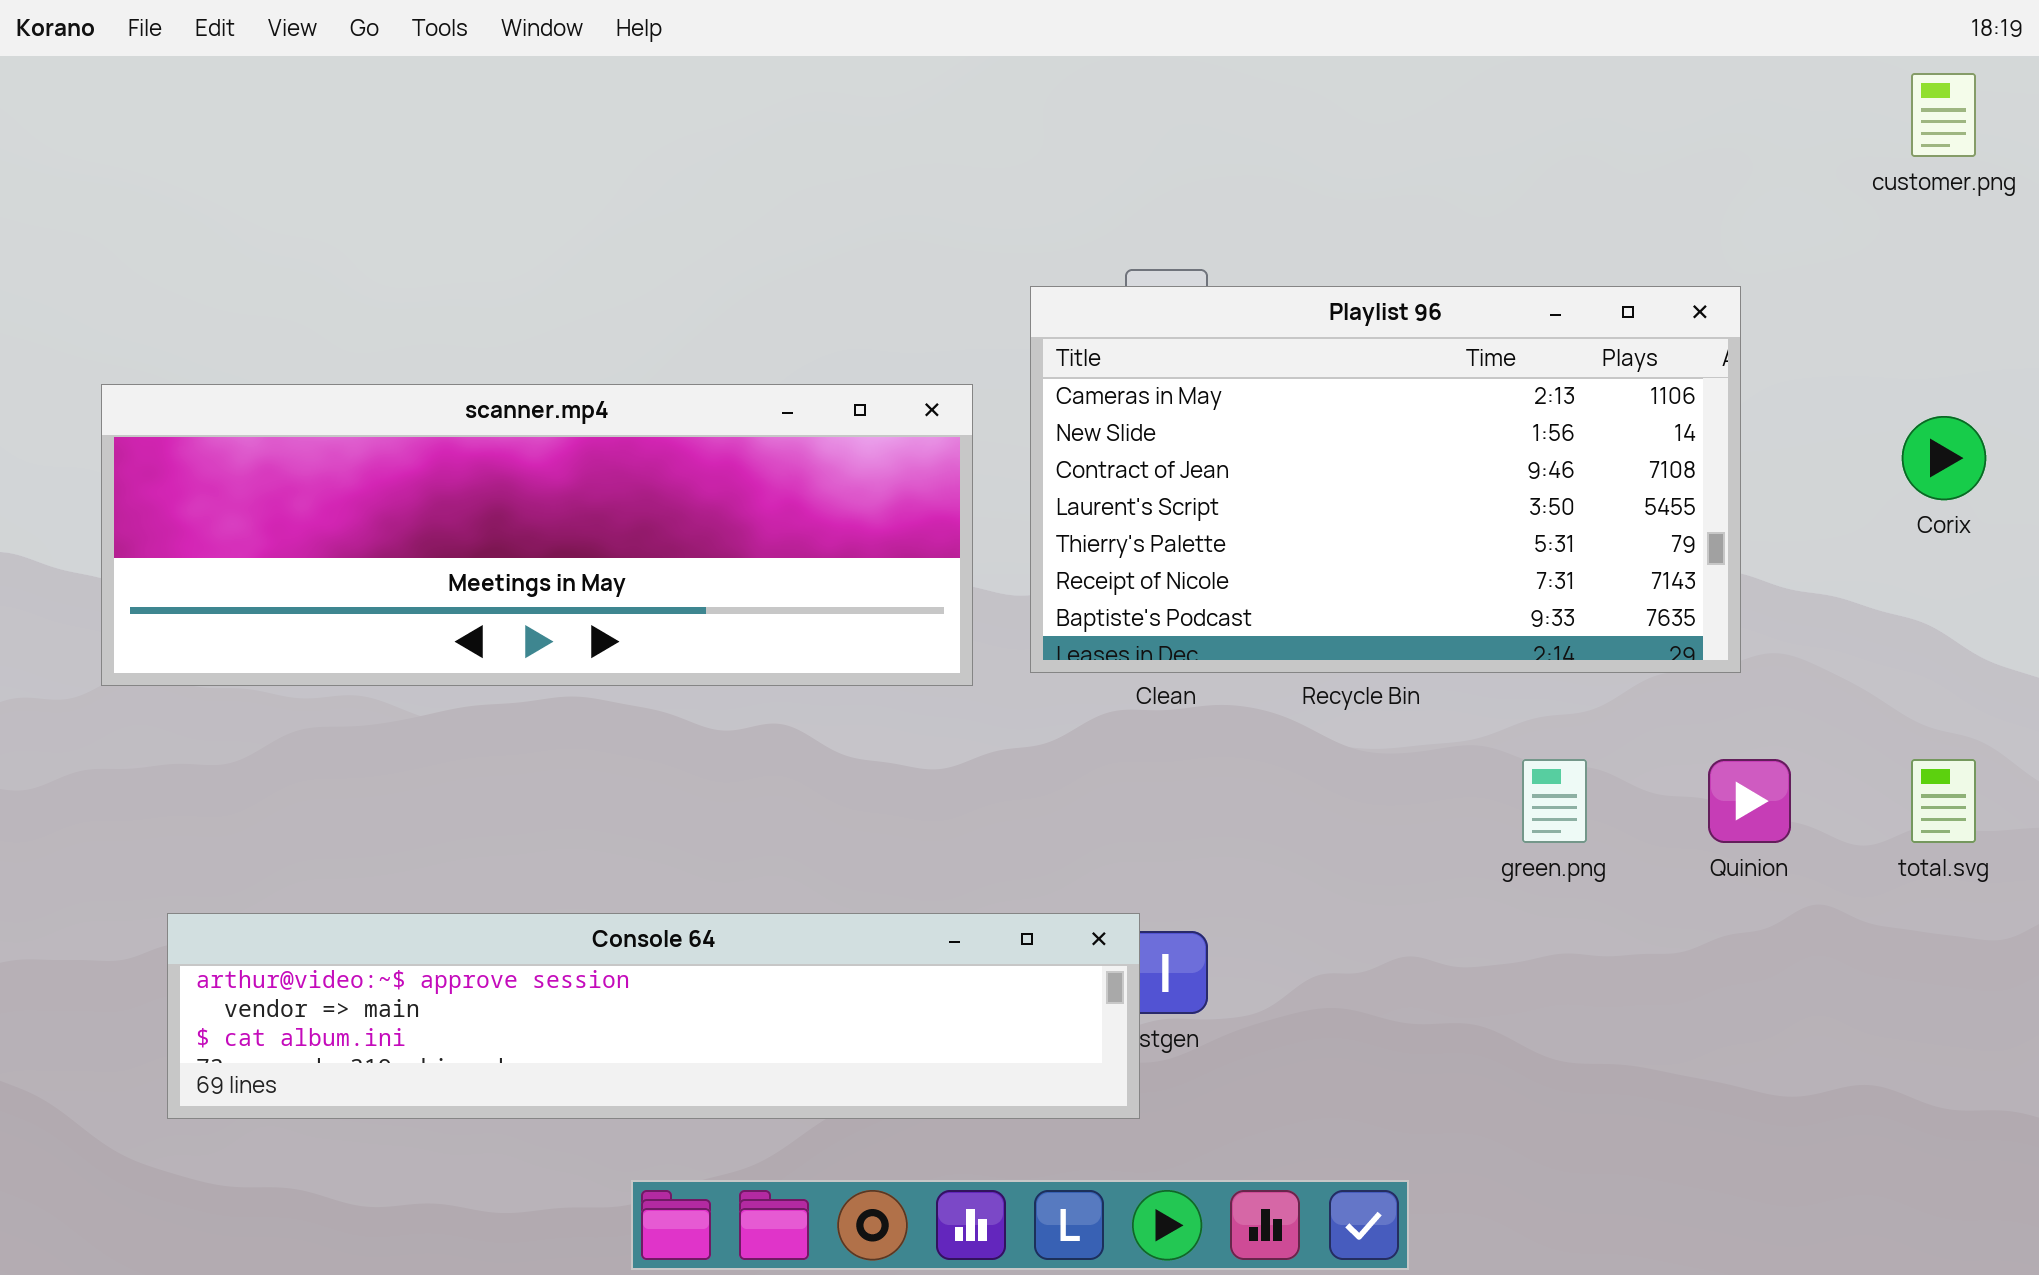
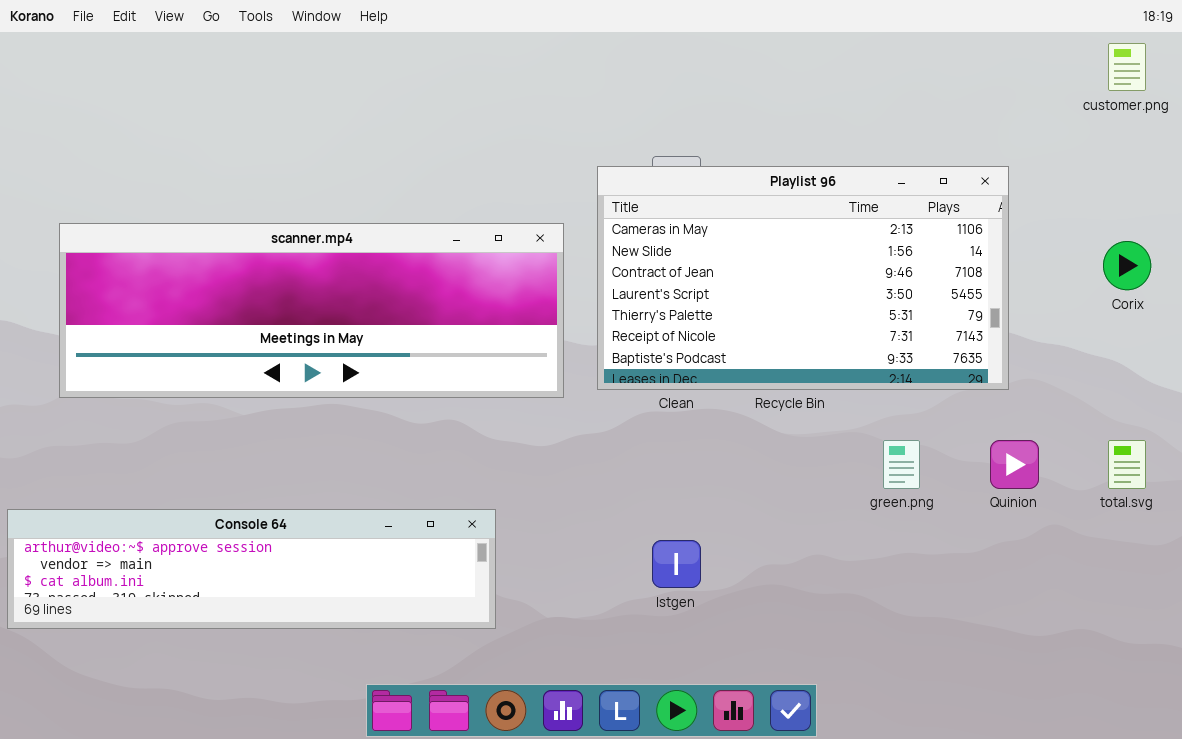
Console 64: [167,913,1140,1119] -> [7,509,496,629], moved, resized

